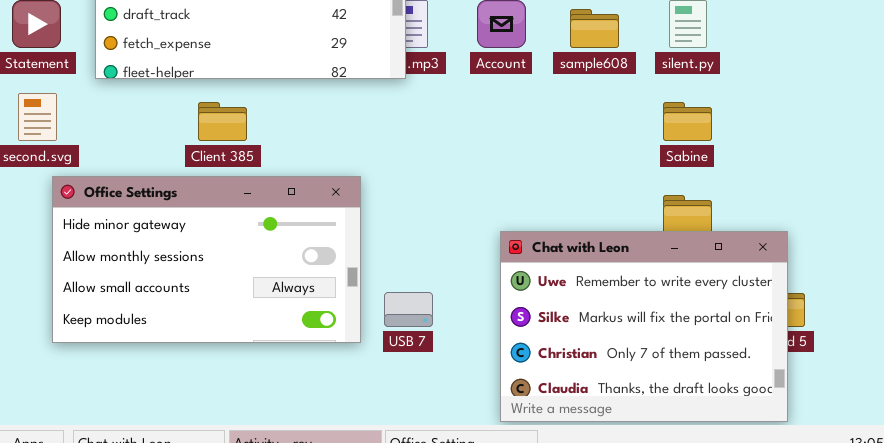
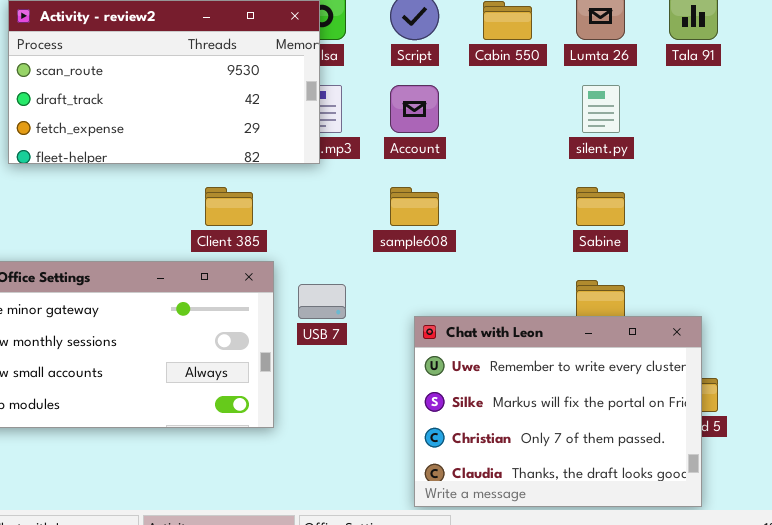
sample608: [570,9,619,48] -> [390,187,439,226], moved
Client 385: [198,102,247,141] -> [205,187,253,226], moved
USB 7: [384,292,433,327] -> [298,284,346,319], moved

